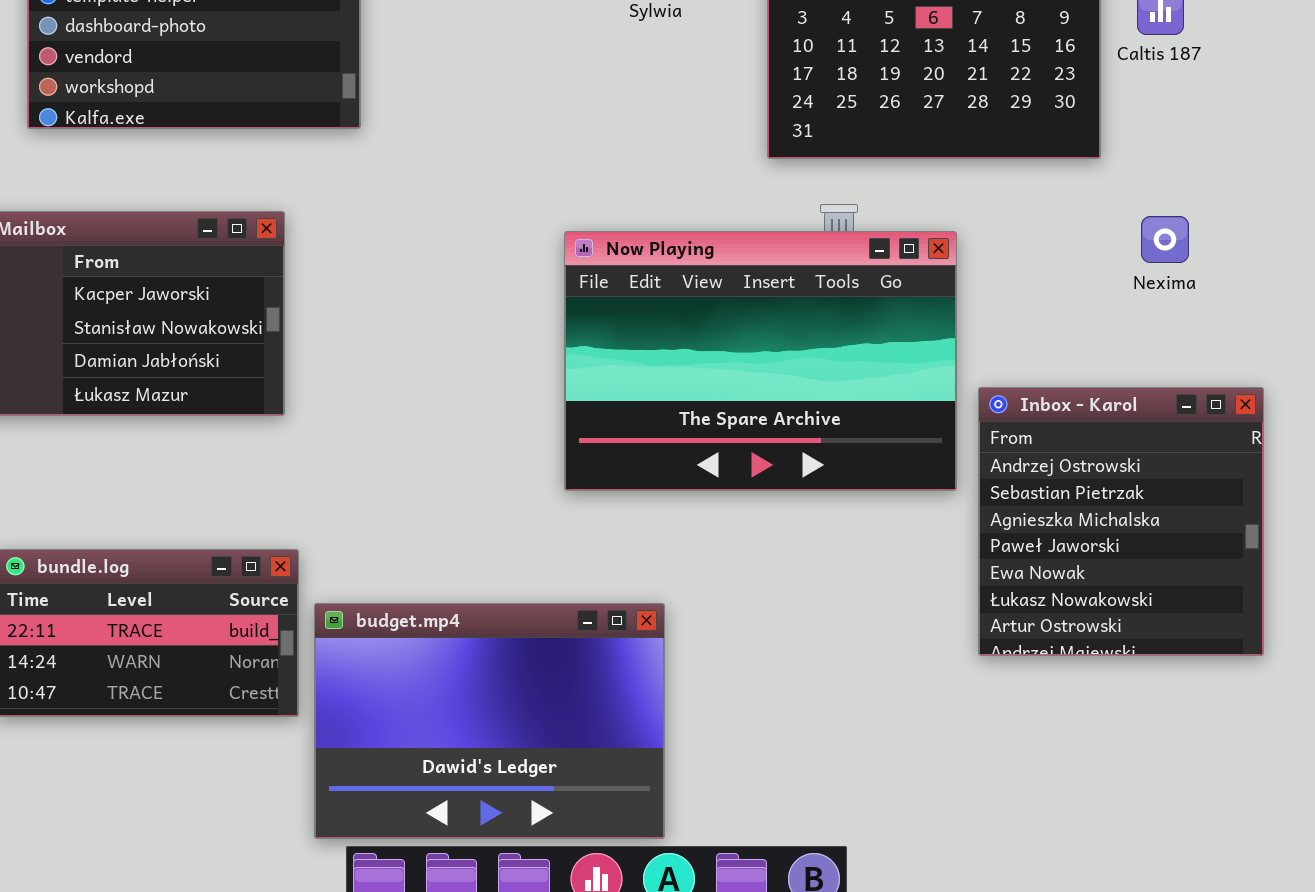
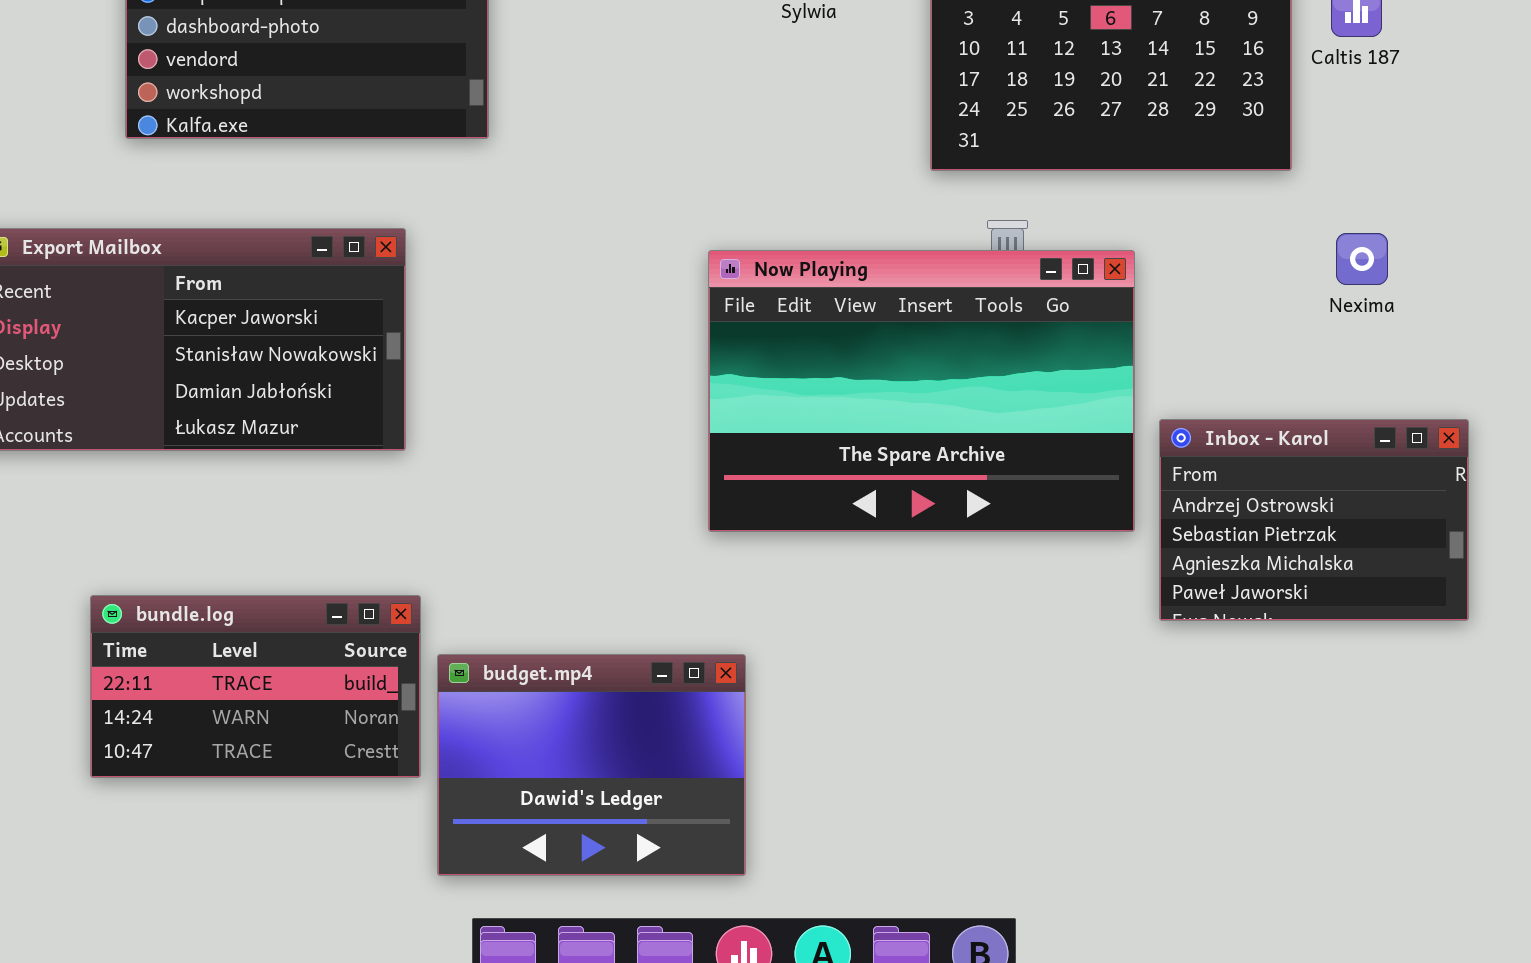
Inbox - Karol: [978,387,1264,656] -> [1159,419,1469,621], resized
budget.mp4: [314,603,665,839] -> [437,654,746,876], resized

